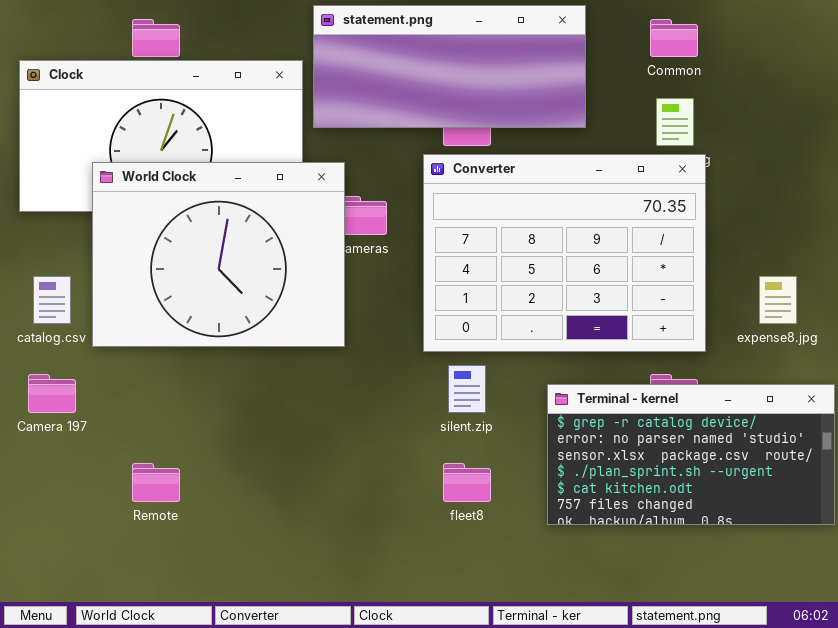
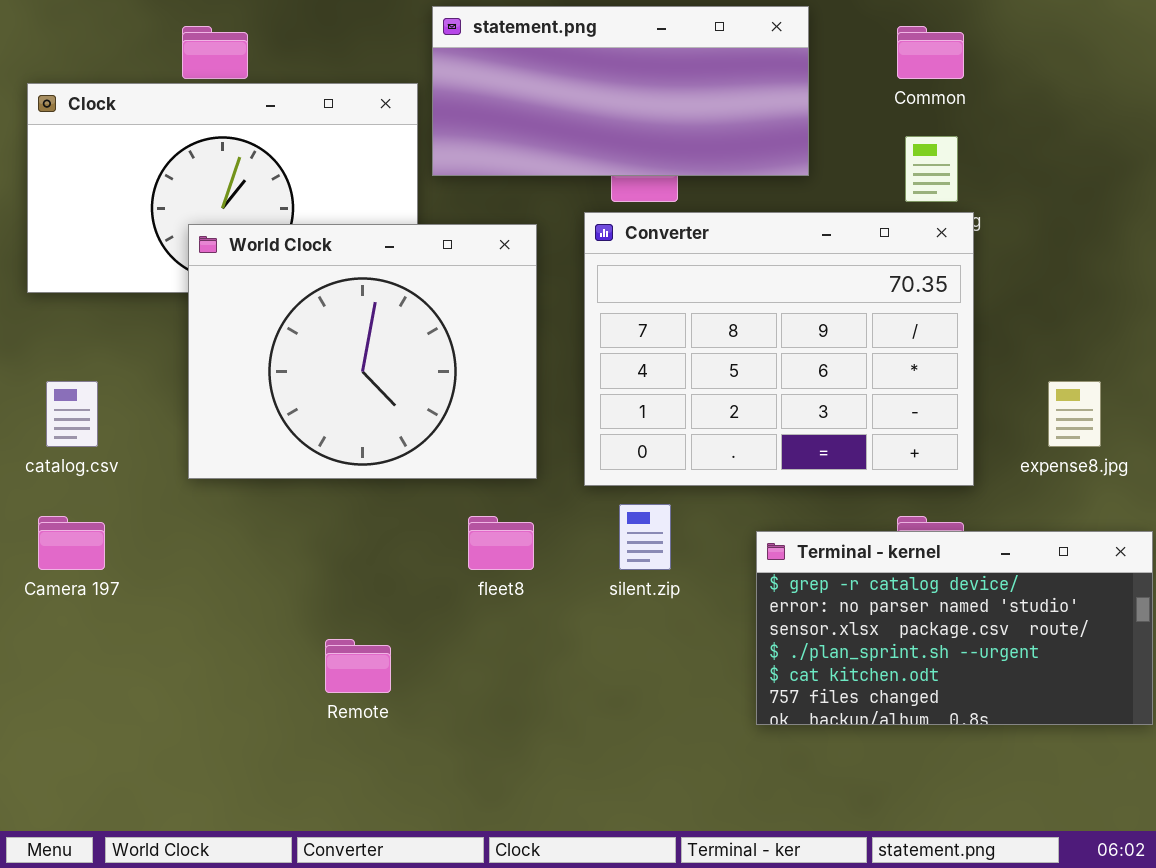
World Clock: [92,162,345,347] -> [188,224,537,479], moved
Remote: [132,463,180,502] -> [325,639,391,693], moved
fleet8: [443,463,491,502] -> [468,516,534,570], moved

